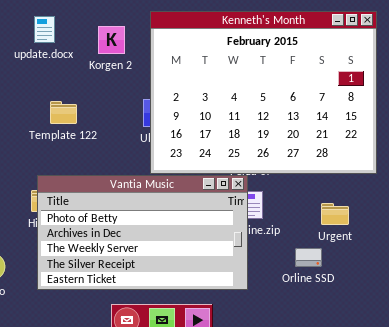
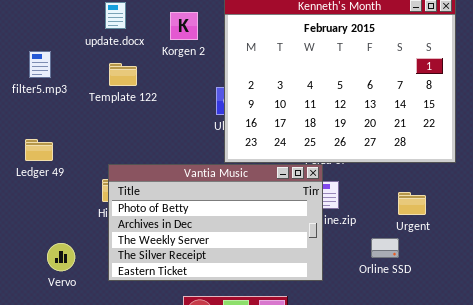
Template 122: [50,101,77,124] -> [109,63,137,86], moved

